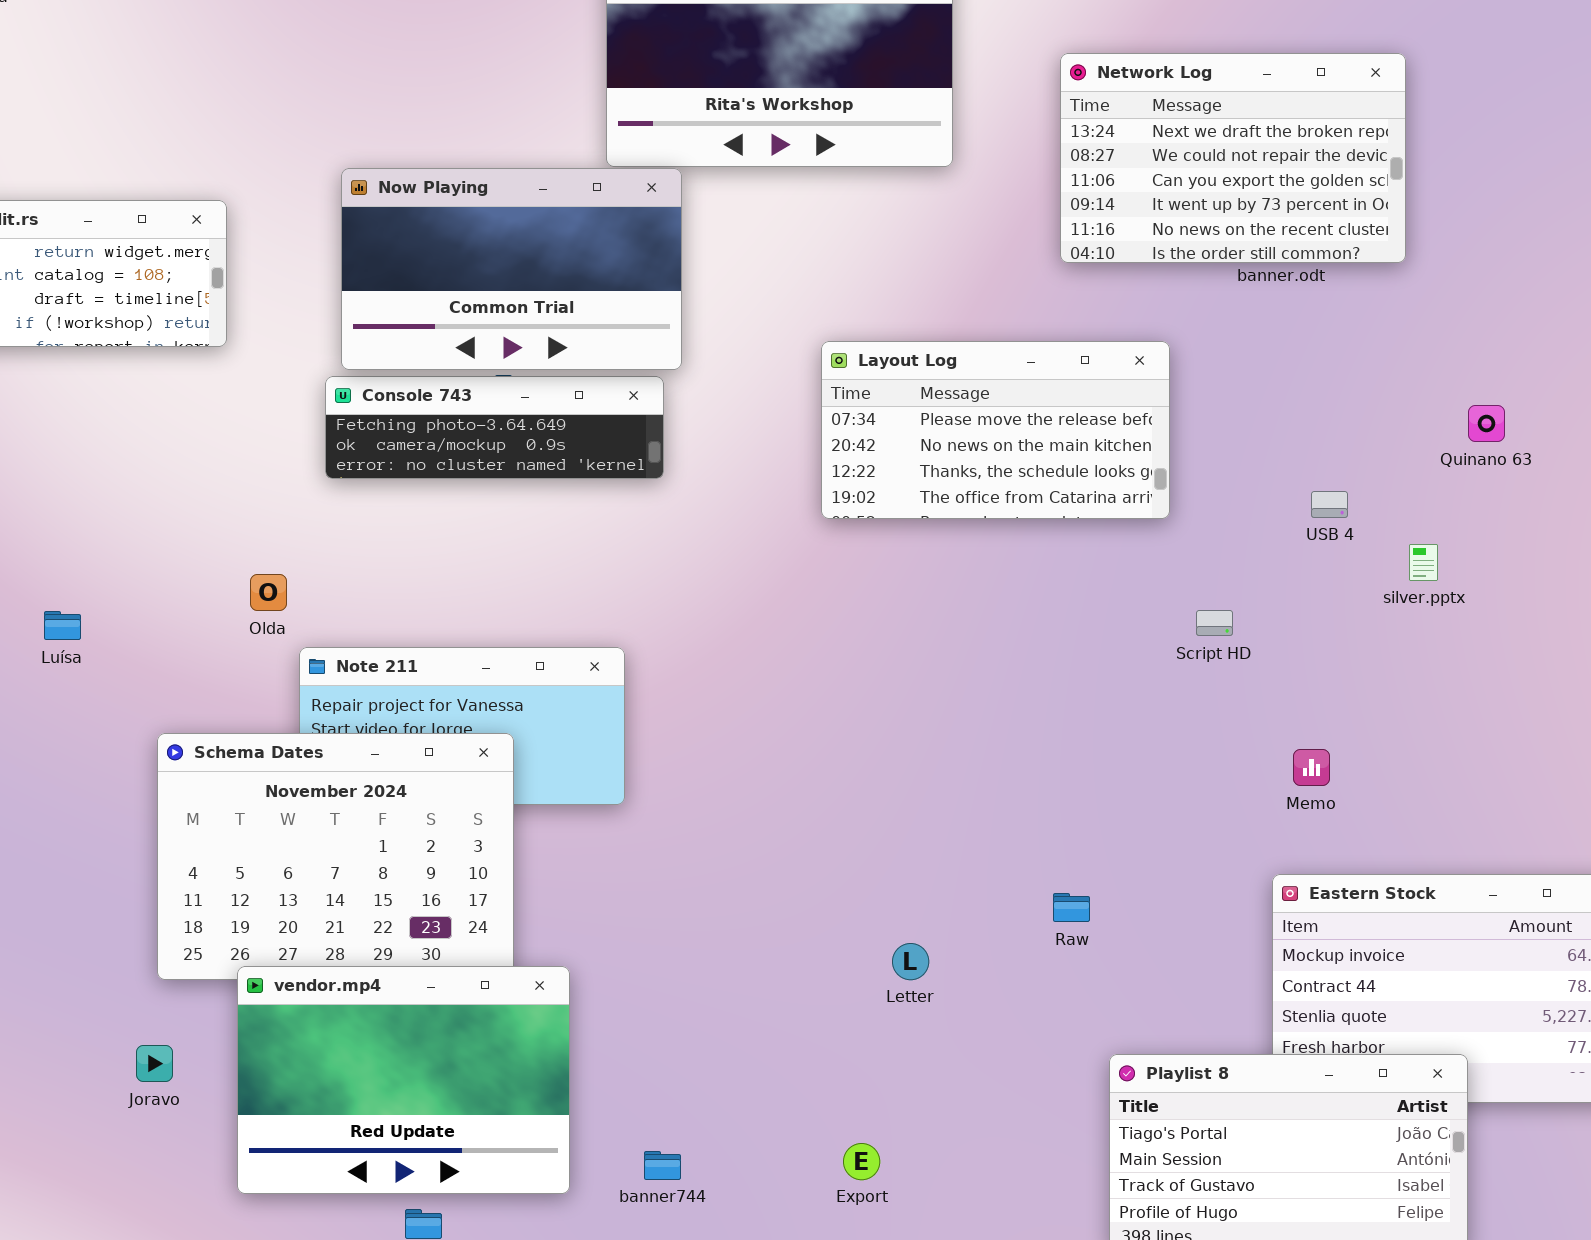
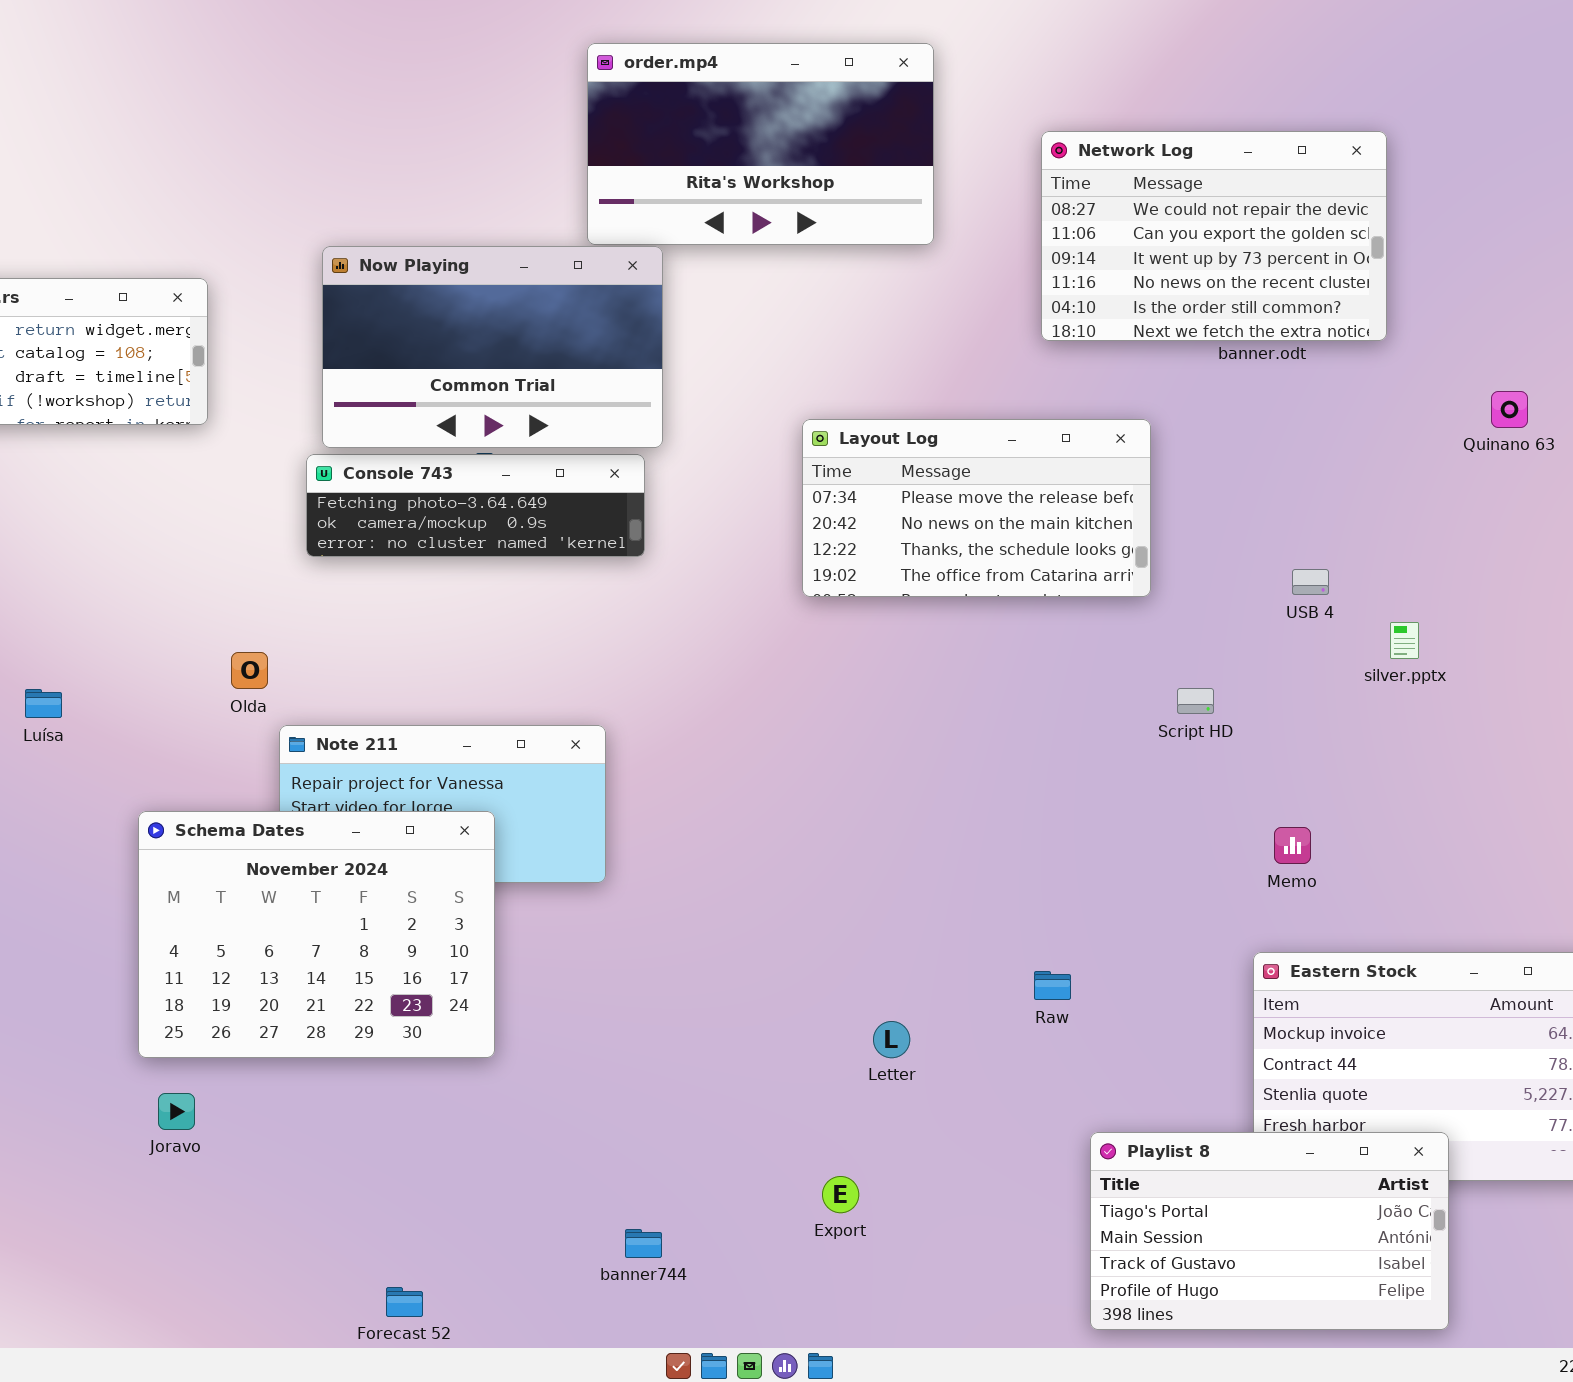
Network Log: [1060,53,1406,263] -> [1041,131,1387,341], scrolled down 1 row
Quinano 63: [1468,405,1505,442] -> [1491,391,1528,428], moved
vendor.mp4: [237,966,570,1194] -> none, closed
Joravo: [136,1045,173,1082] -> [158,1093,195,1130], moved
Export: [843,1143,880,1180] -> [822,1176,859,1213], moved

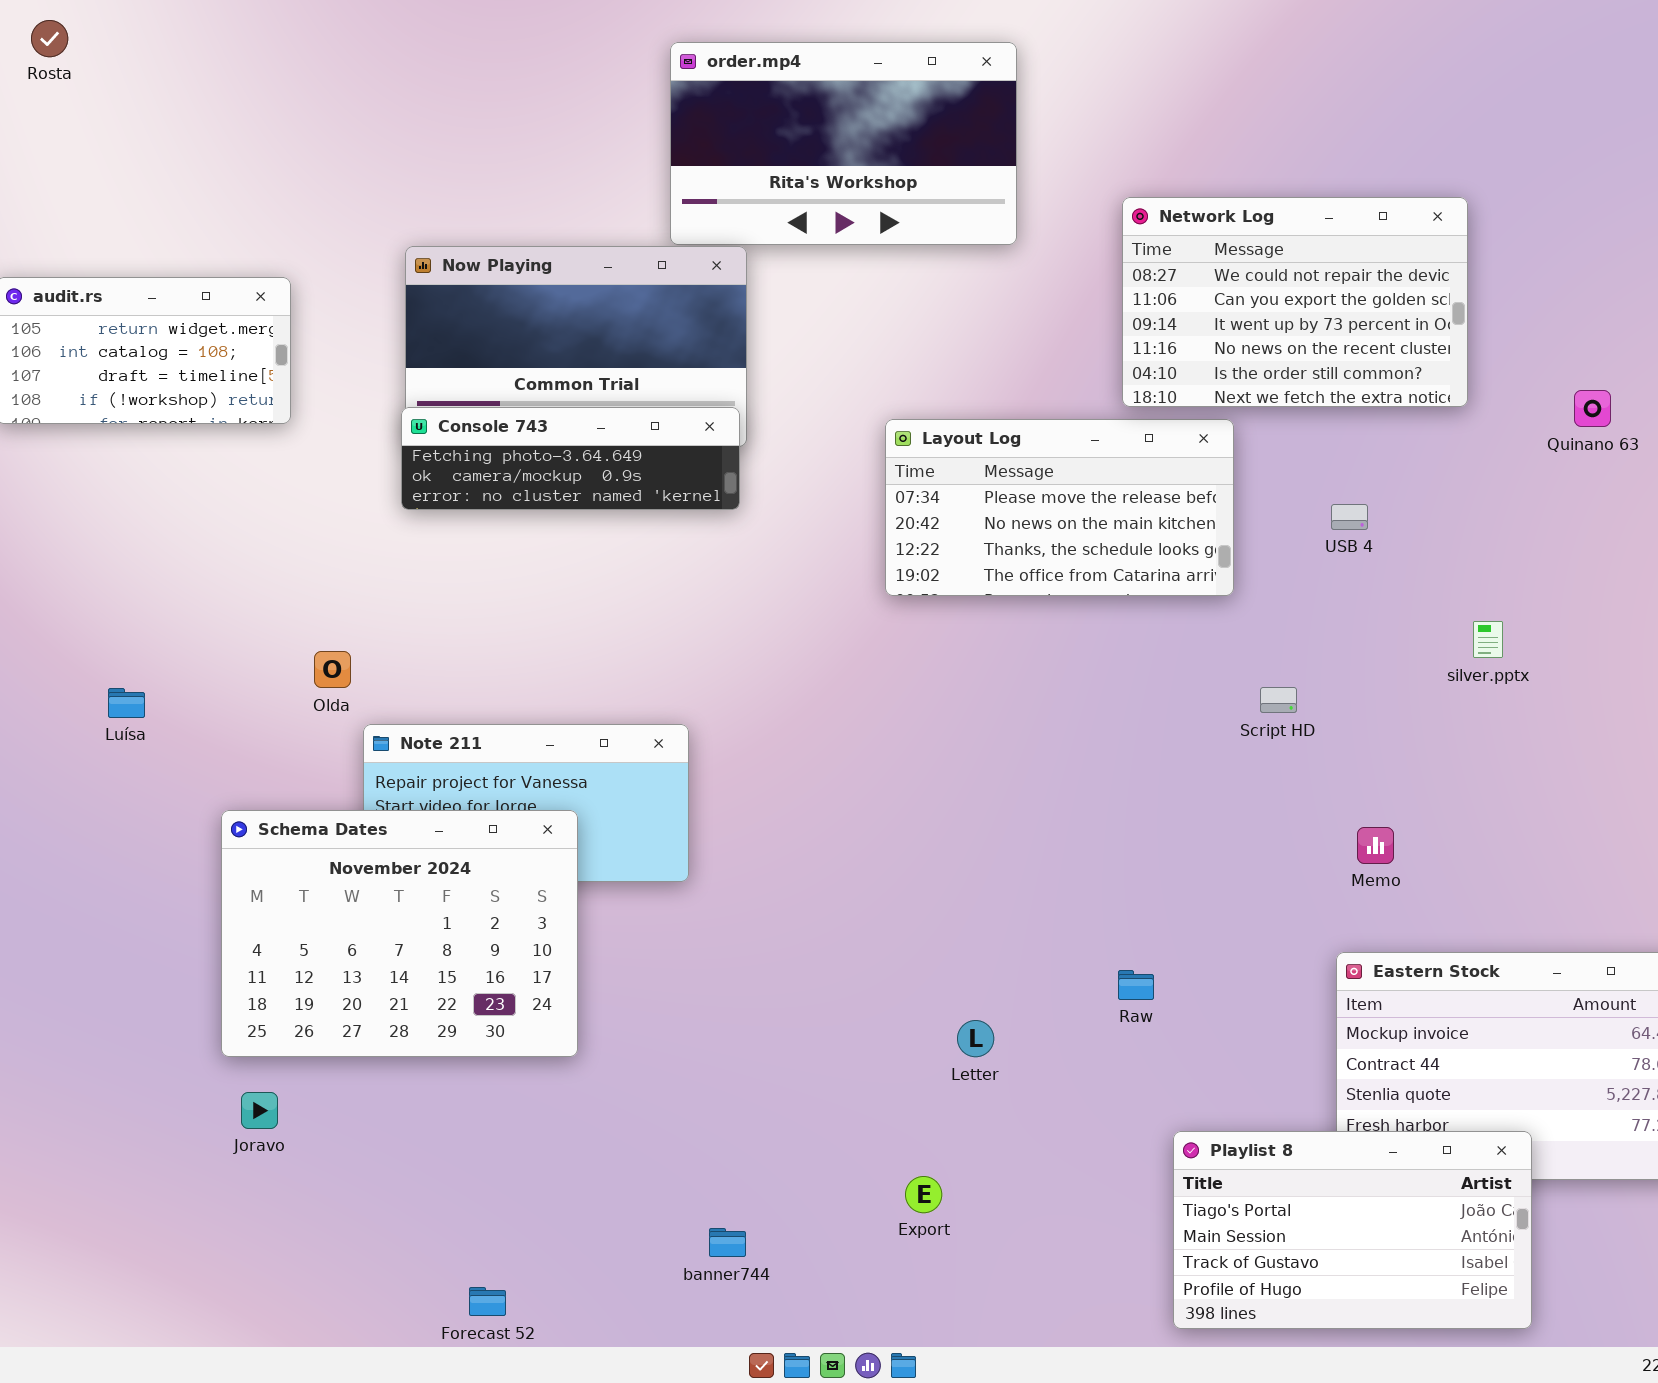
Network Log: [1041,131,1387,341] -> [1122,197,1468,407], moved
Console 743: [306,454,645,557] -> [401,407,740,510], moved
USB 4: [1292,569,1329,595] -> [1331,504,1368,530], moved

